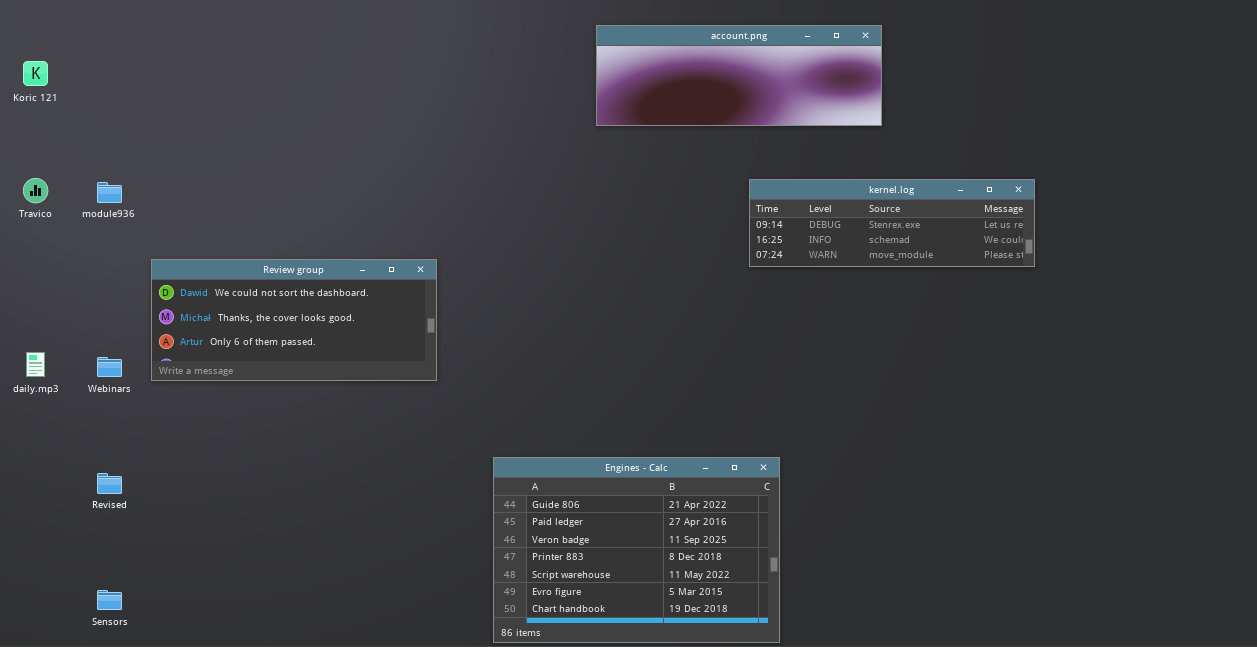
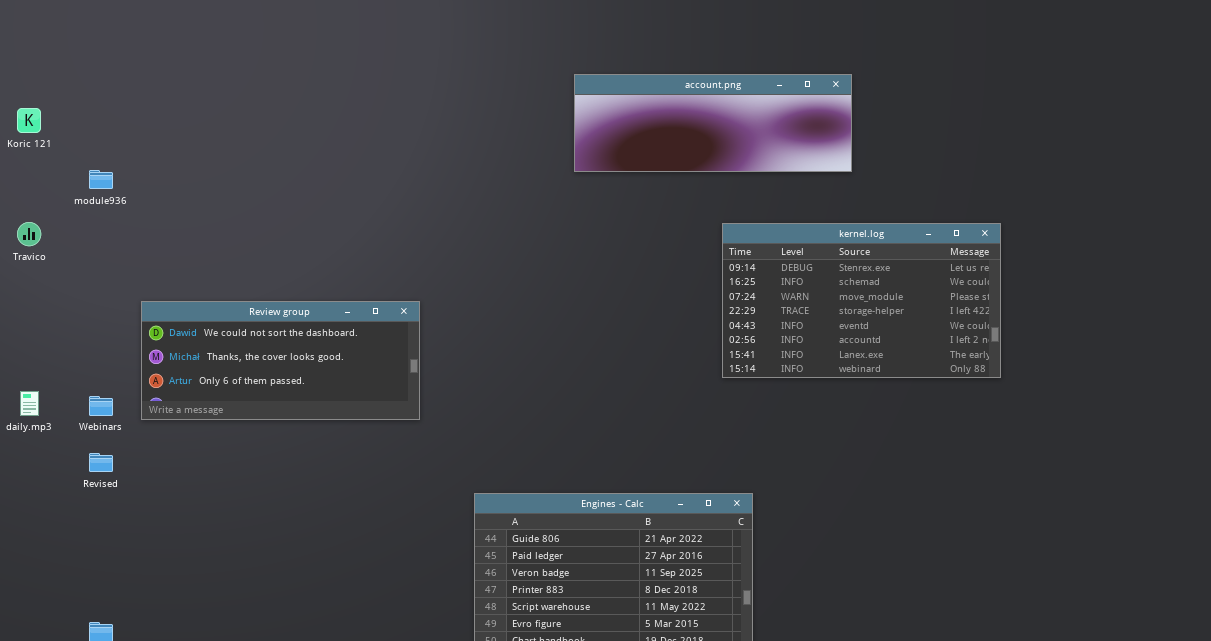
kernel.log: [749,179,1035,267] -> [722,223,1001,378], resized
module936: [97,182,122,203] -> [89,170,113,189], moved
Revised: [97,473,122,494] -> [89,453,113,472], moved

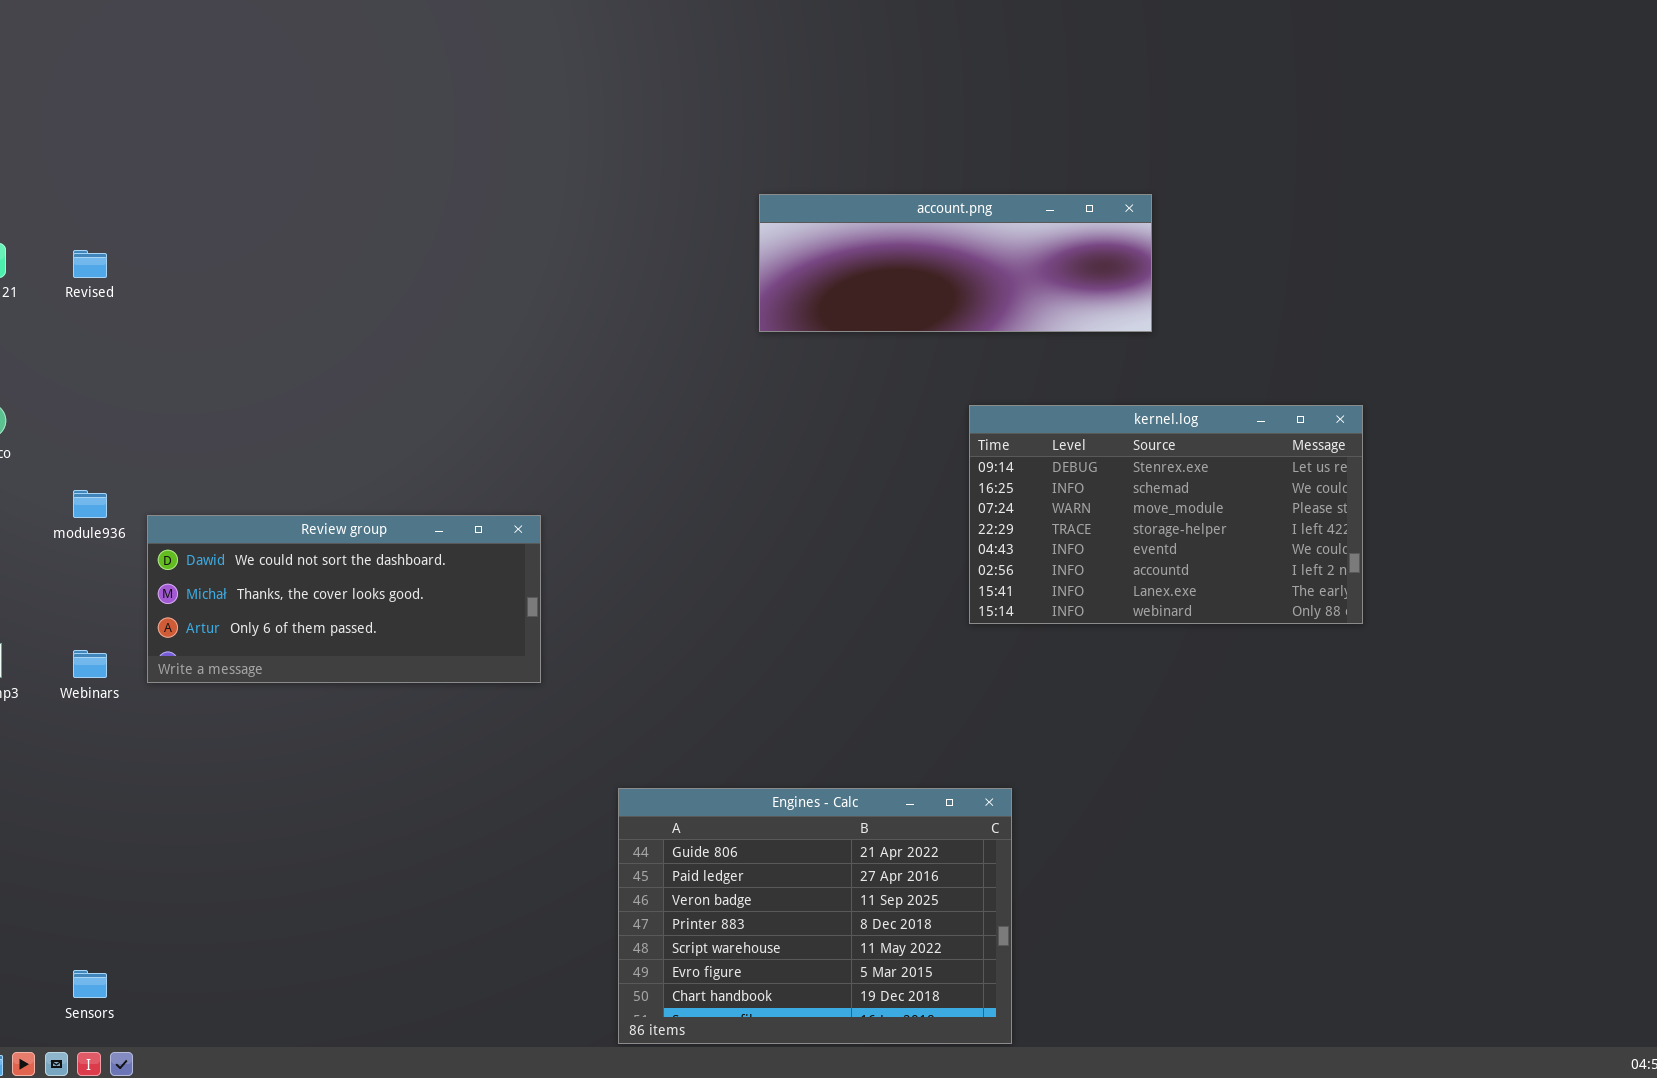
module936: [89,170,113,189] -> [73,490,107,518], moved
Revised: [89,453,113,472] -> [73,250,107,278], moved

